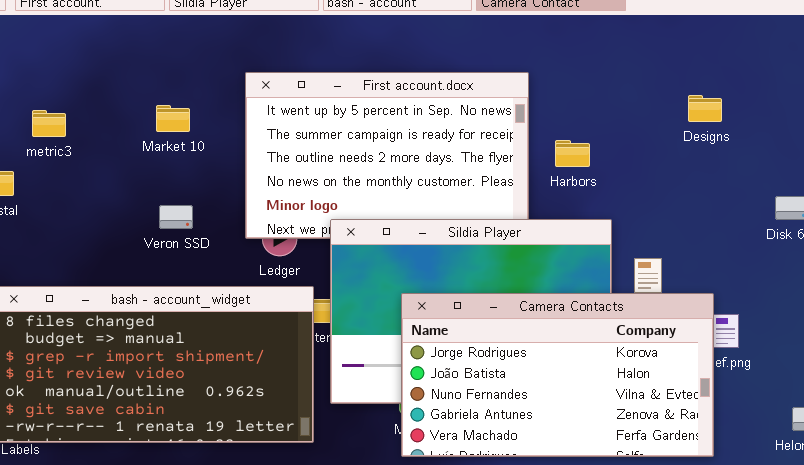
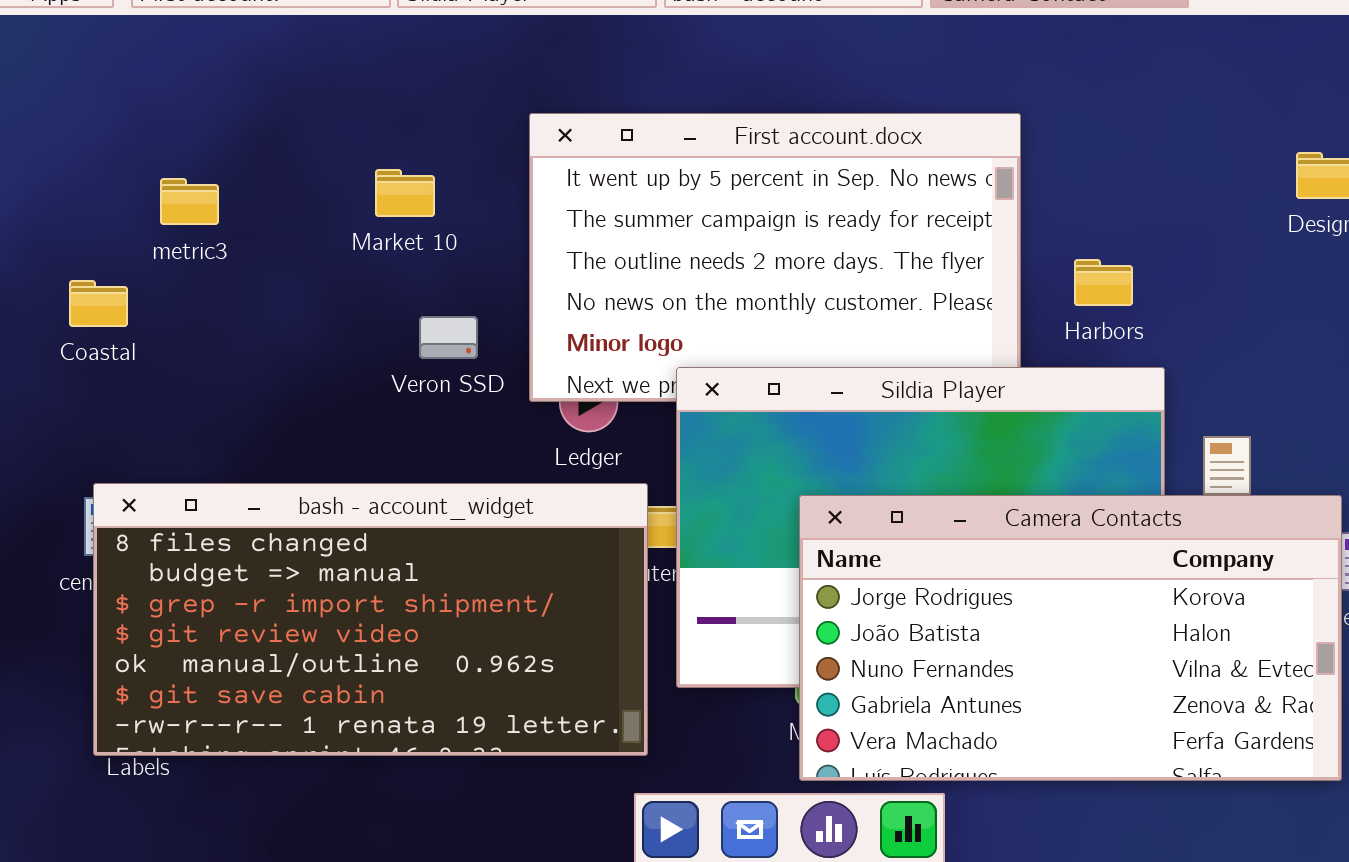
Harbors: [555,140,590,167] -> [1074,259,1133,306], moved
Veron SSD: [159,205,193,229] -> [419,316,478,359], moved

